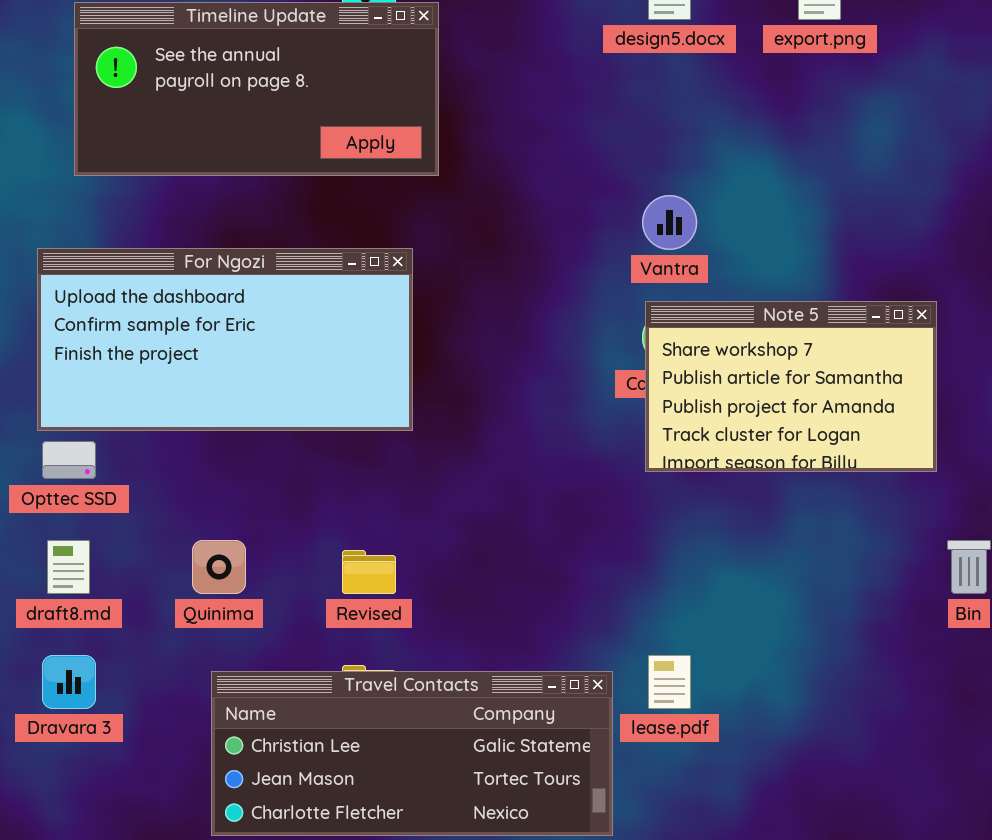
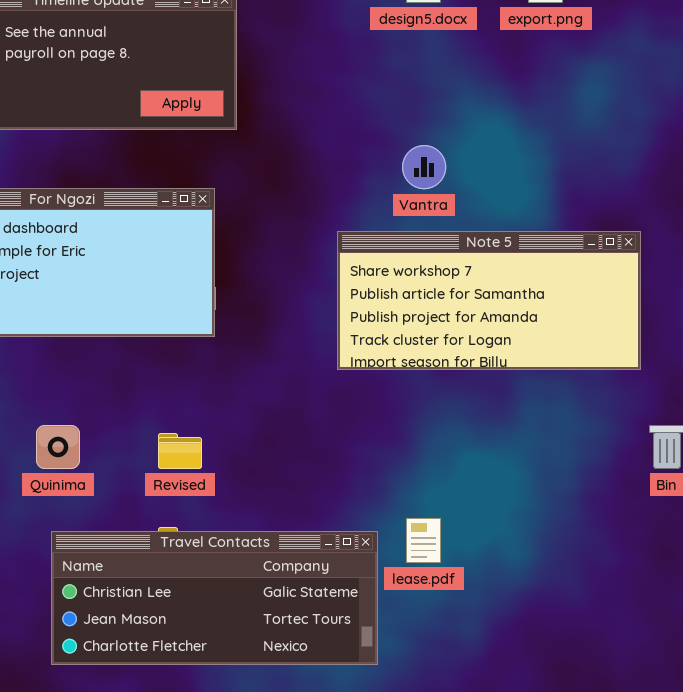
Note 5: [645,301,937,472] -> [337,231,641,370], resized

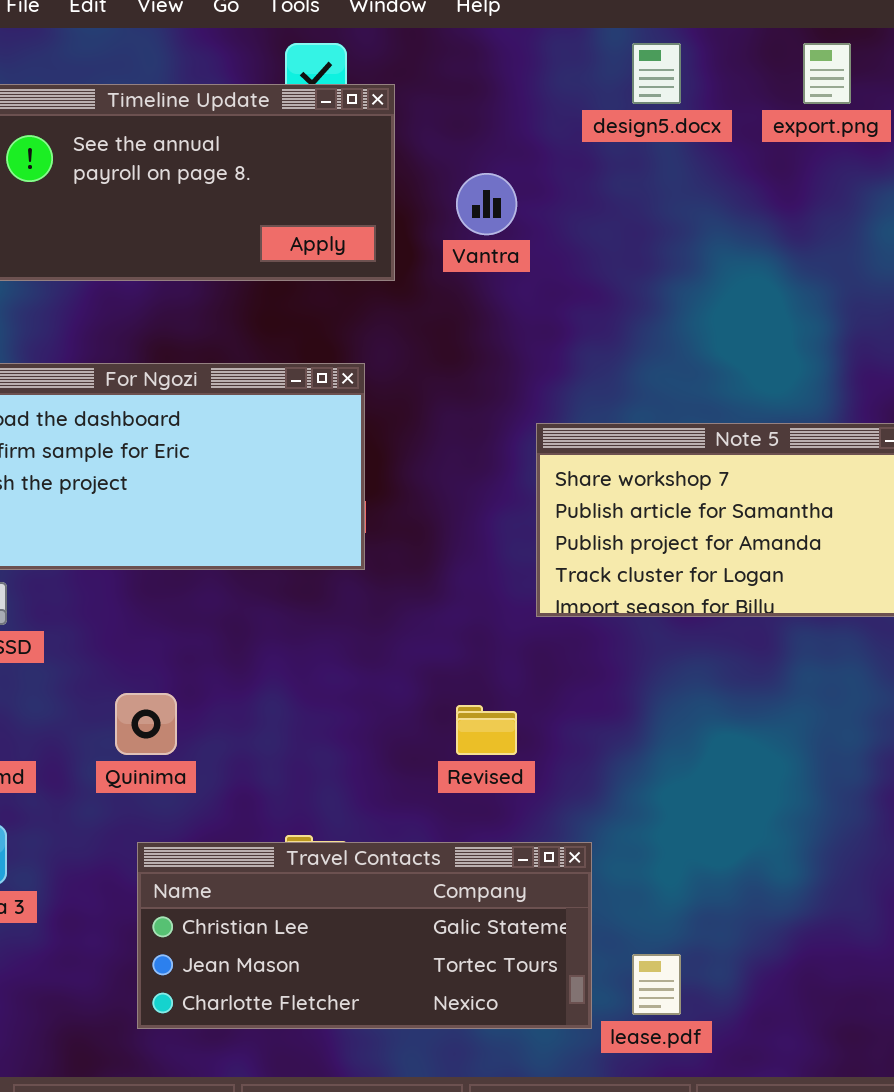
Vantra: [402,145,446,189] -> [456,173,517,235], moved
Revised: [158,433,202,469] -> [456,705,517,755], moved
lease.pdf: [406,518,441,563] -> [632,954,681,1015], moved

